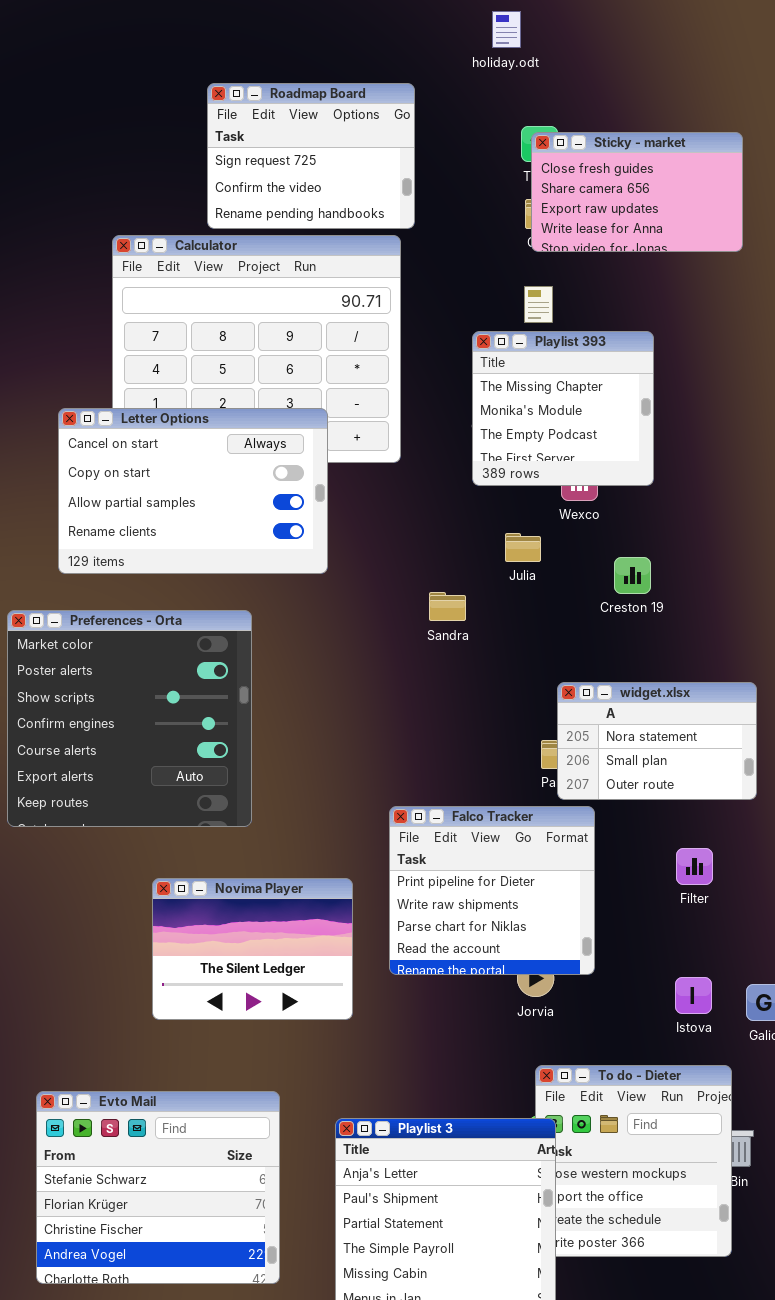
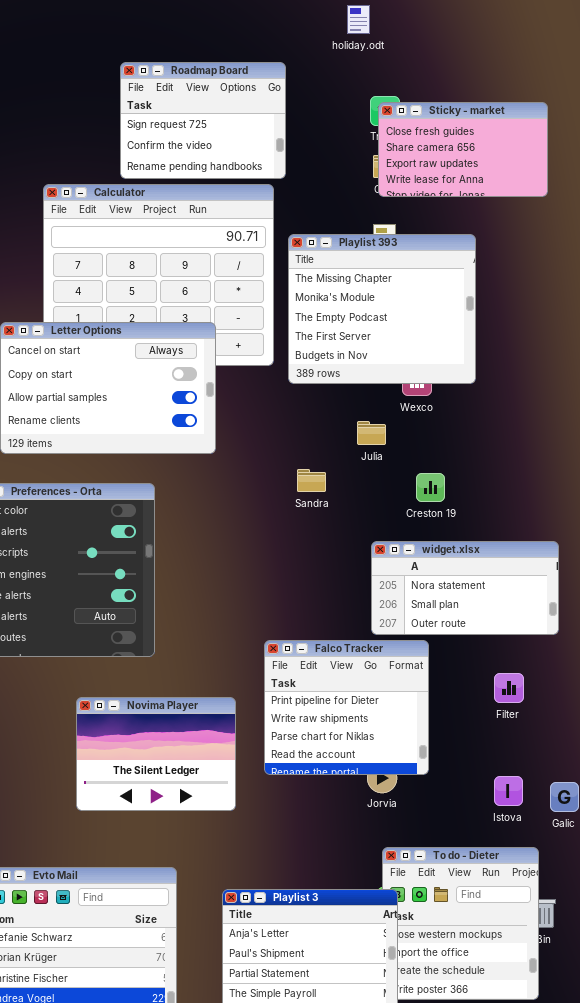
Playlist 393: [472,331,654,486] -> [288,234,476,384], resized
Creston 19: [614,557,651,594] -> [416,473,445,502], moved
widget.xlsx: [557,682,757,800] -> [371,541,559,635], resized

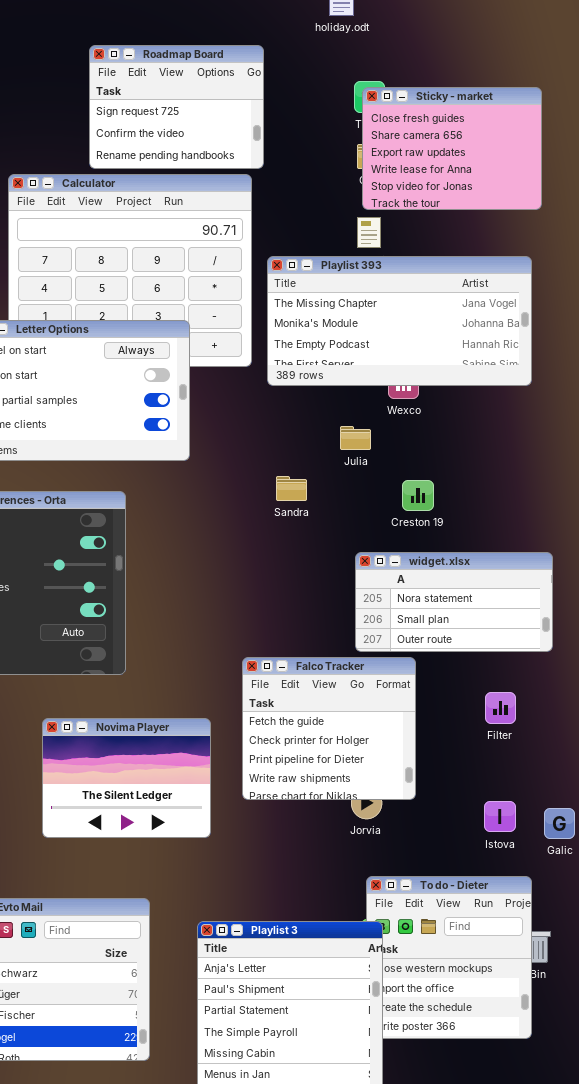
Sticky - market: [378,102,548,197] -> [362,87,542,210], resized
Playlist 393: [288,234,476,384] -> [267,256,532,386], resized
Falco Tracker: [264,640,429,775] -> [242,657,416,800], scrolled up 2 rows

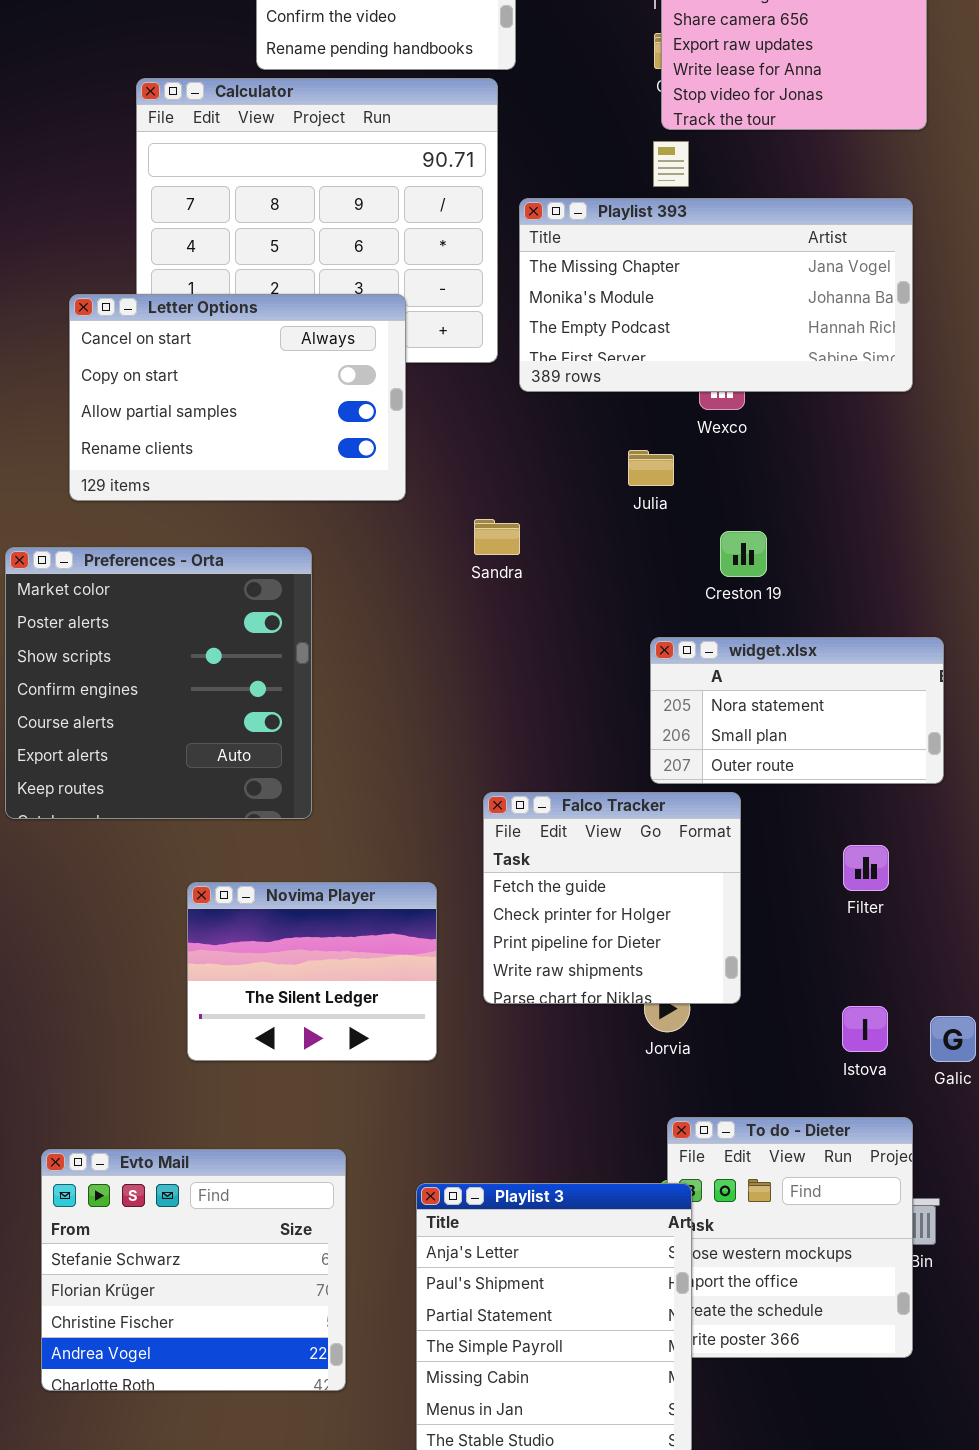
Sandra: [276,476,307,501] -> [474,519,520,555], moved

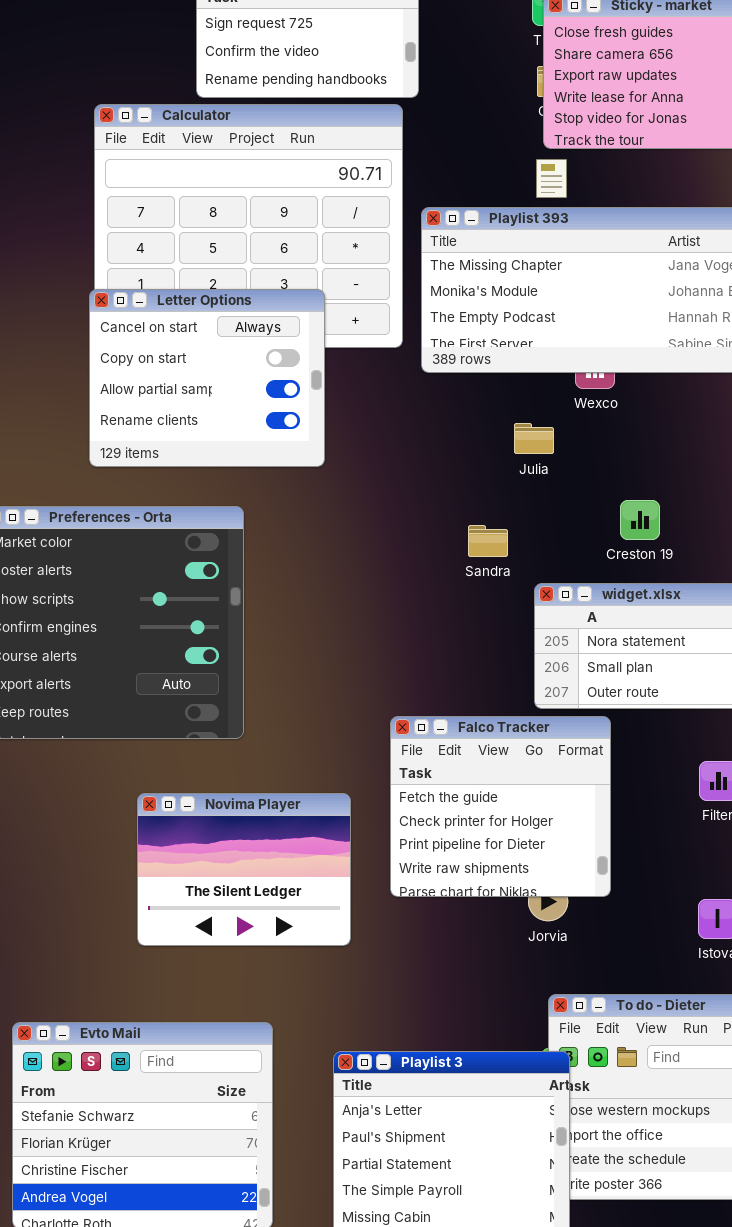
Letter Options: [69,294,406,501] -> [89,289,325,467], resized
Sandra: [474,519,520,555] -> [468,525,508,557], moved
Creston 19: [720,531,767,577] -> [620,500,660,540], moved

